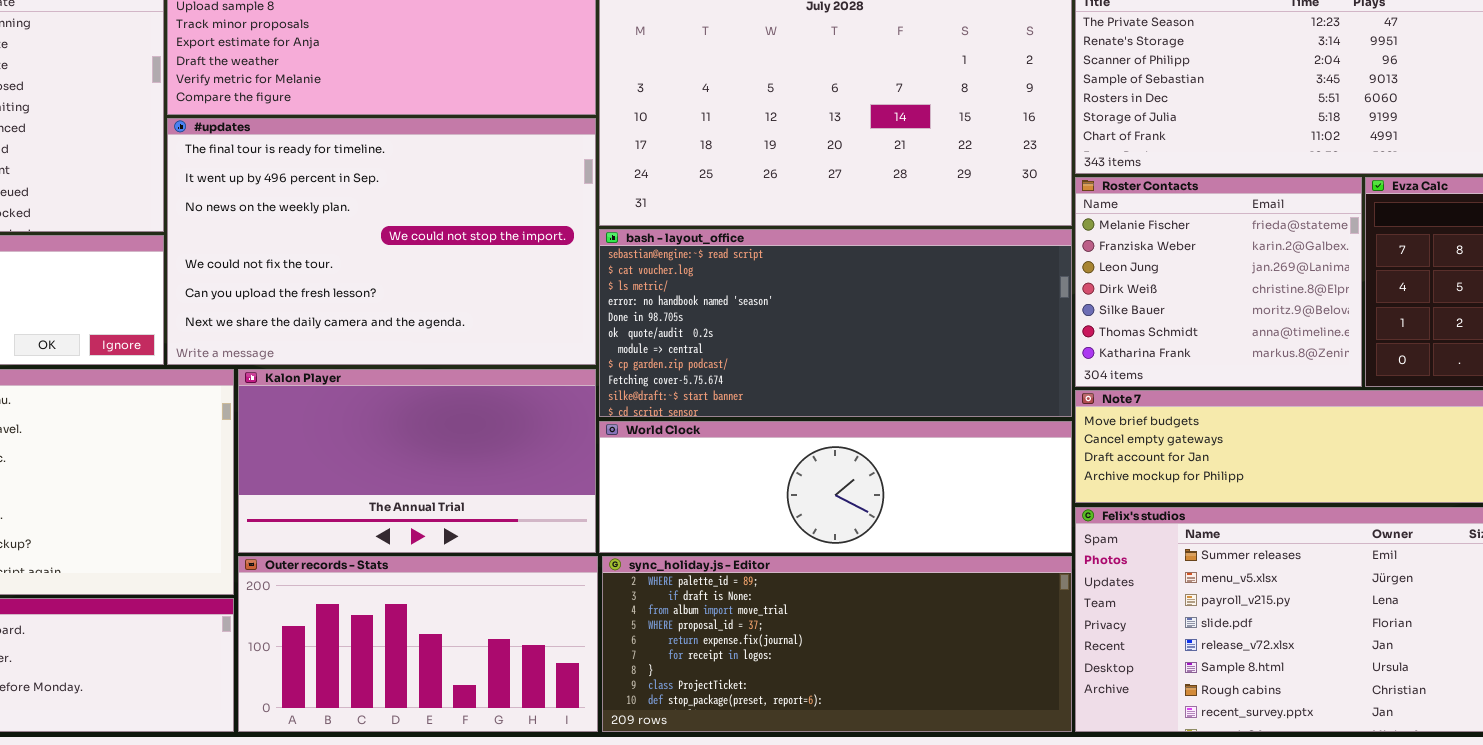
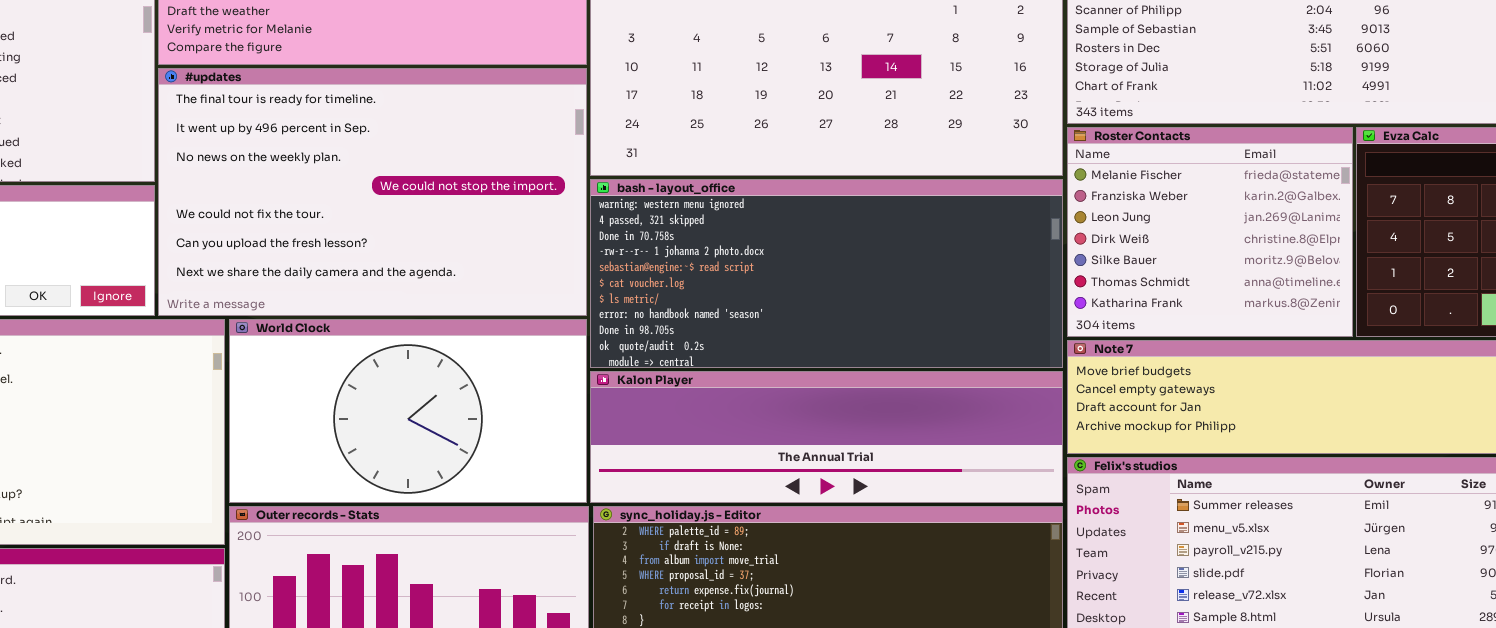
bash - layout_office: [599,229,1072,417] -> [590,179,1063,368], scrolled up 4 rows
Kalon Player: [238,369,596,553] -> [590,371,1063,503], moved, resized
World Clock: [599,421,1072,553] -> [229,319,587,503], moved, resized

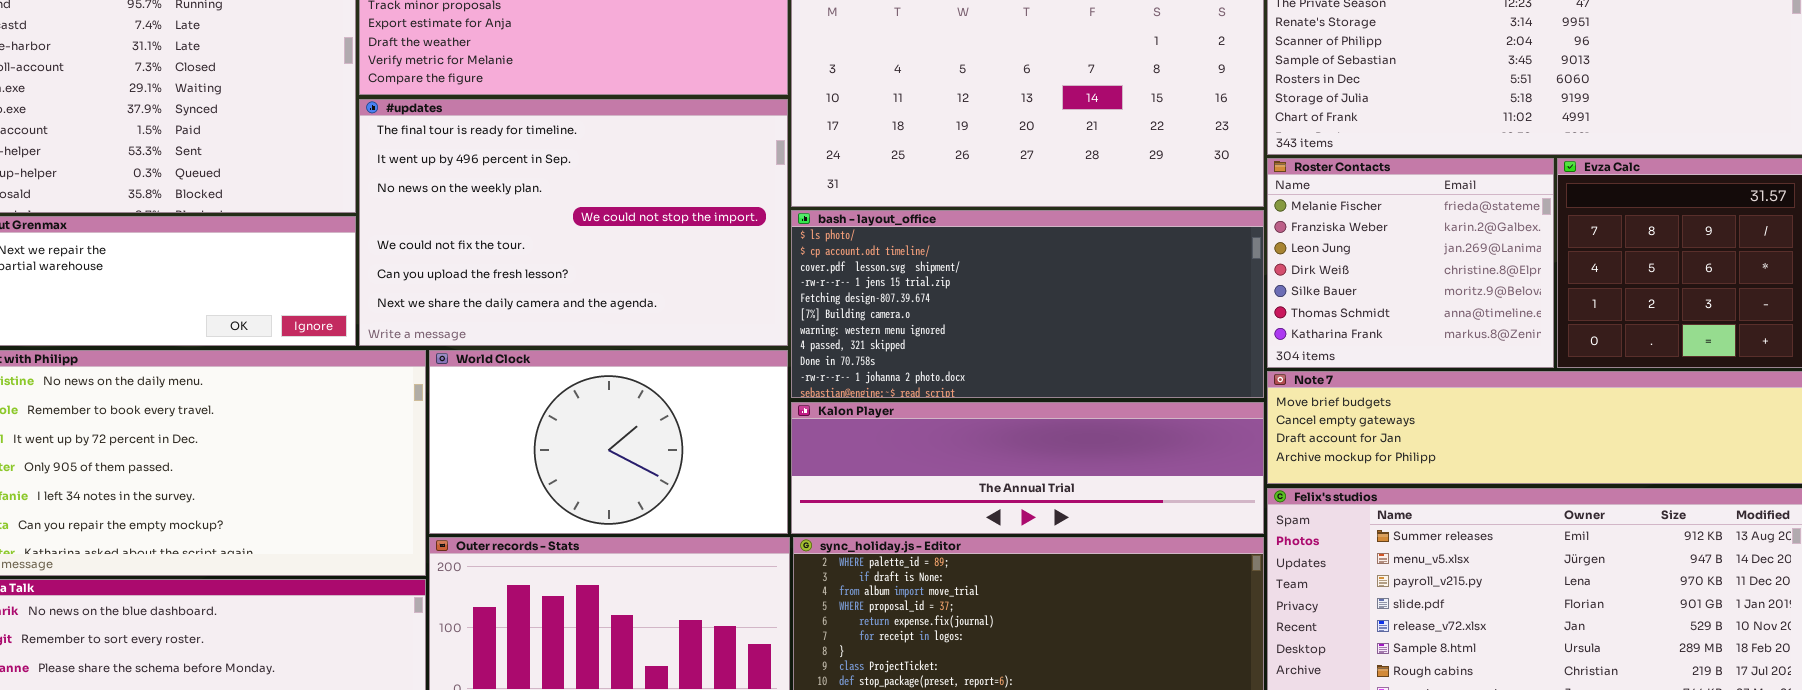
bash - layout_office: [590,179,1063,368] -> [791,210,1264,398], scrolled up 6 rows

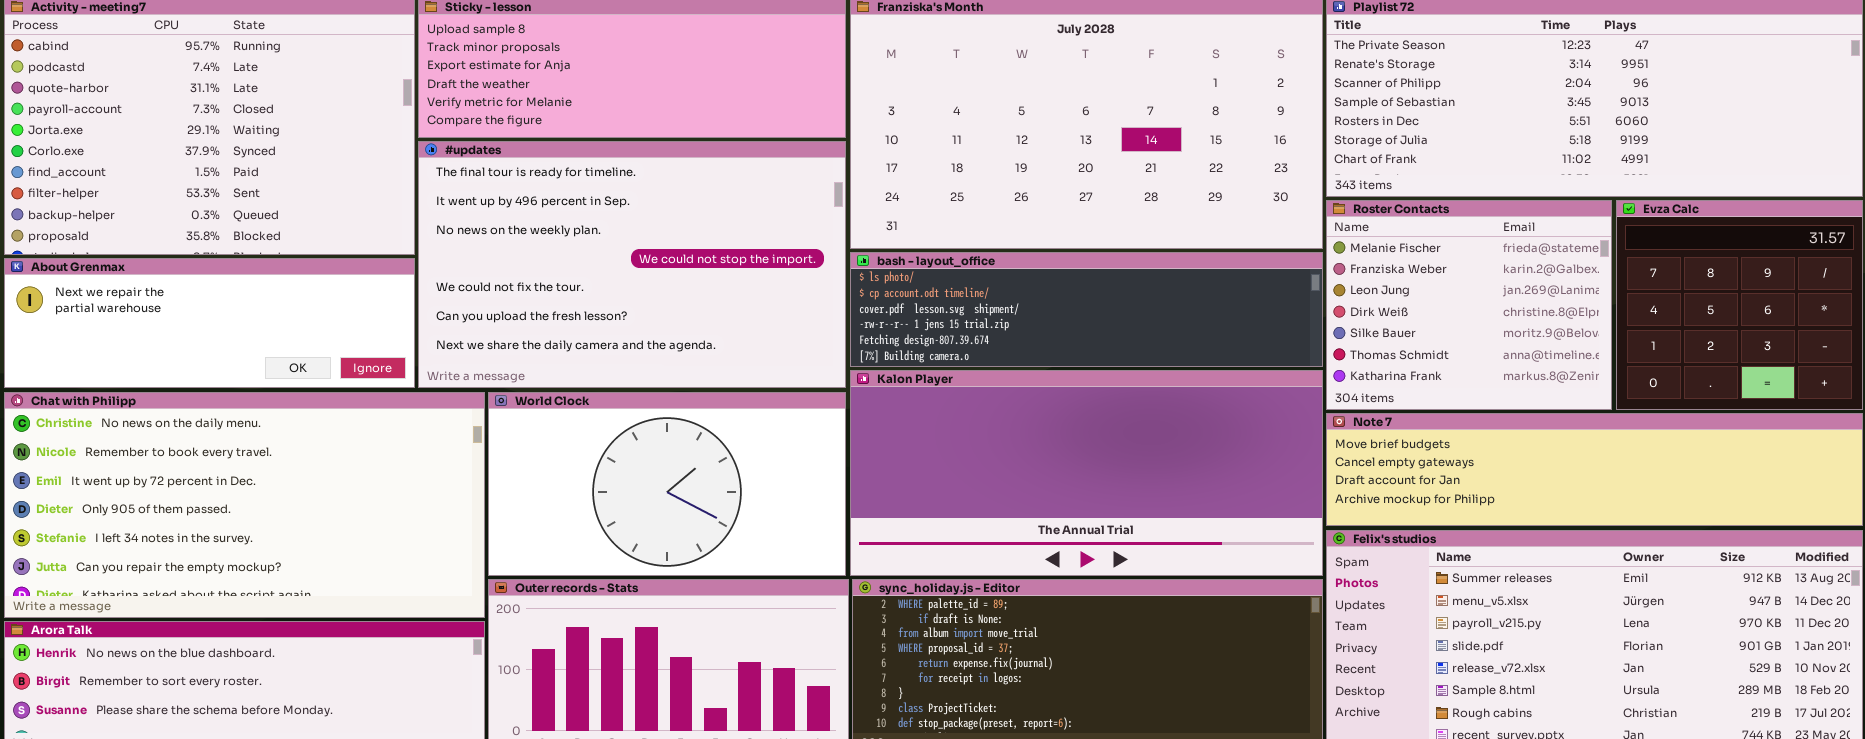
bash - layout_office: [791,210,1264,398] -> [850,252,1323,367], resized
Kalon Player: [791,402,1264,534] -> [850,370,1323,576], resized

